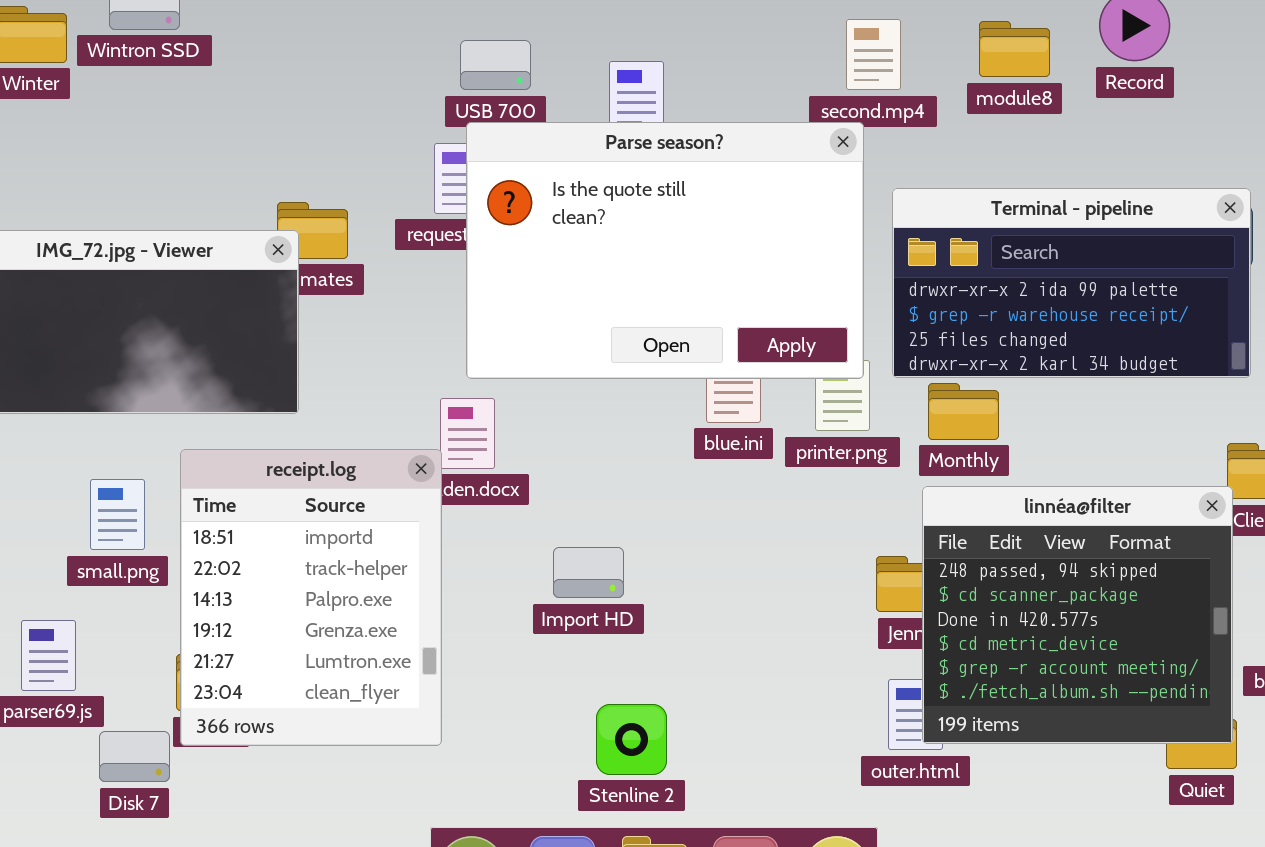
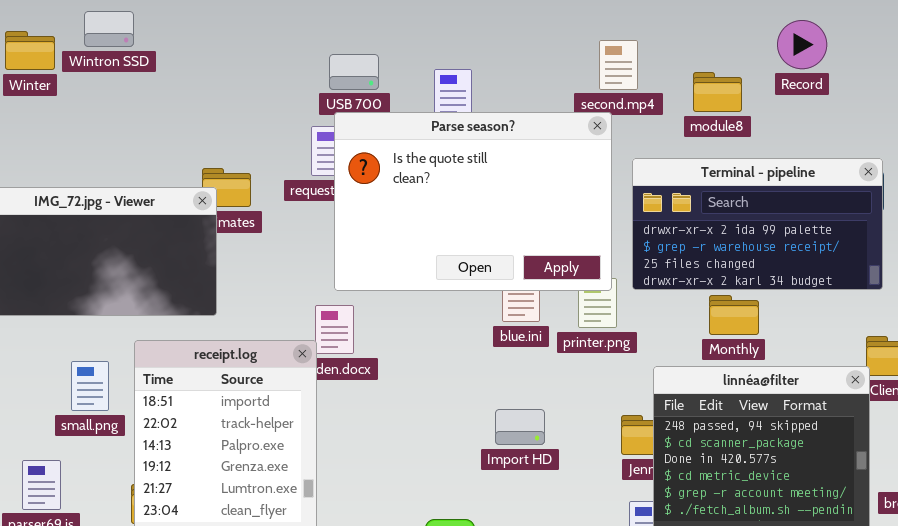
module8: [979,21,1050,77] -> [693,72,742,112], moved
Monthly: [928,383,999,440] -> [709,295,759,335], moved
Import HD: [553,547,624,598] -> [495,409,545,445], moved

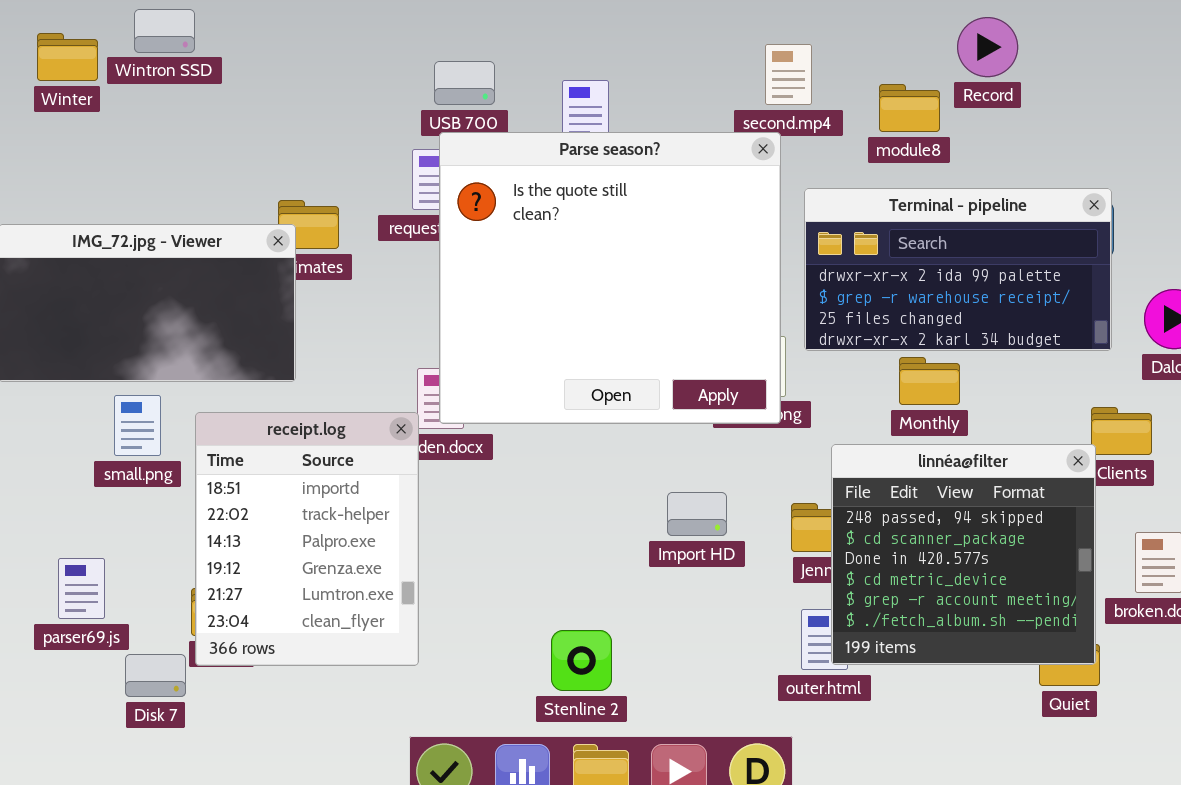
Record: [777,20,827,69] -> [957,17,1018,77], moved
Parse season?: [334,112,612,291] -> [439,132,781,424], resized
small.png: [71,361,109,411] -> [114,395,161,456], moved
Import HD: [495,409,545,445] -> [667,492,727,536], moved

